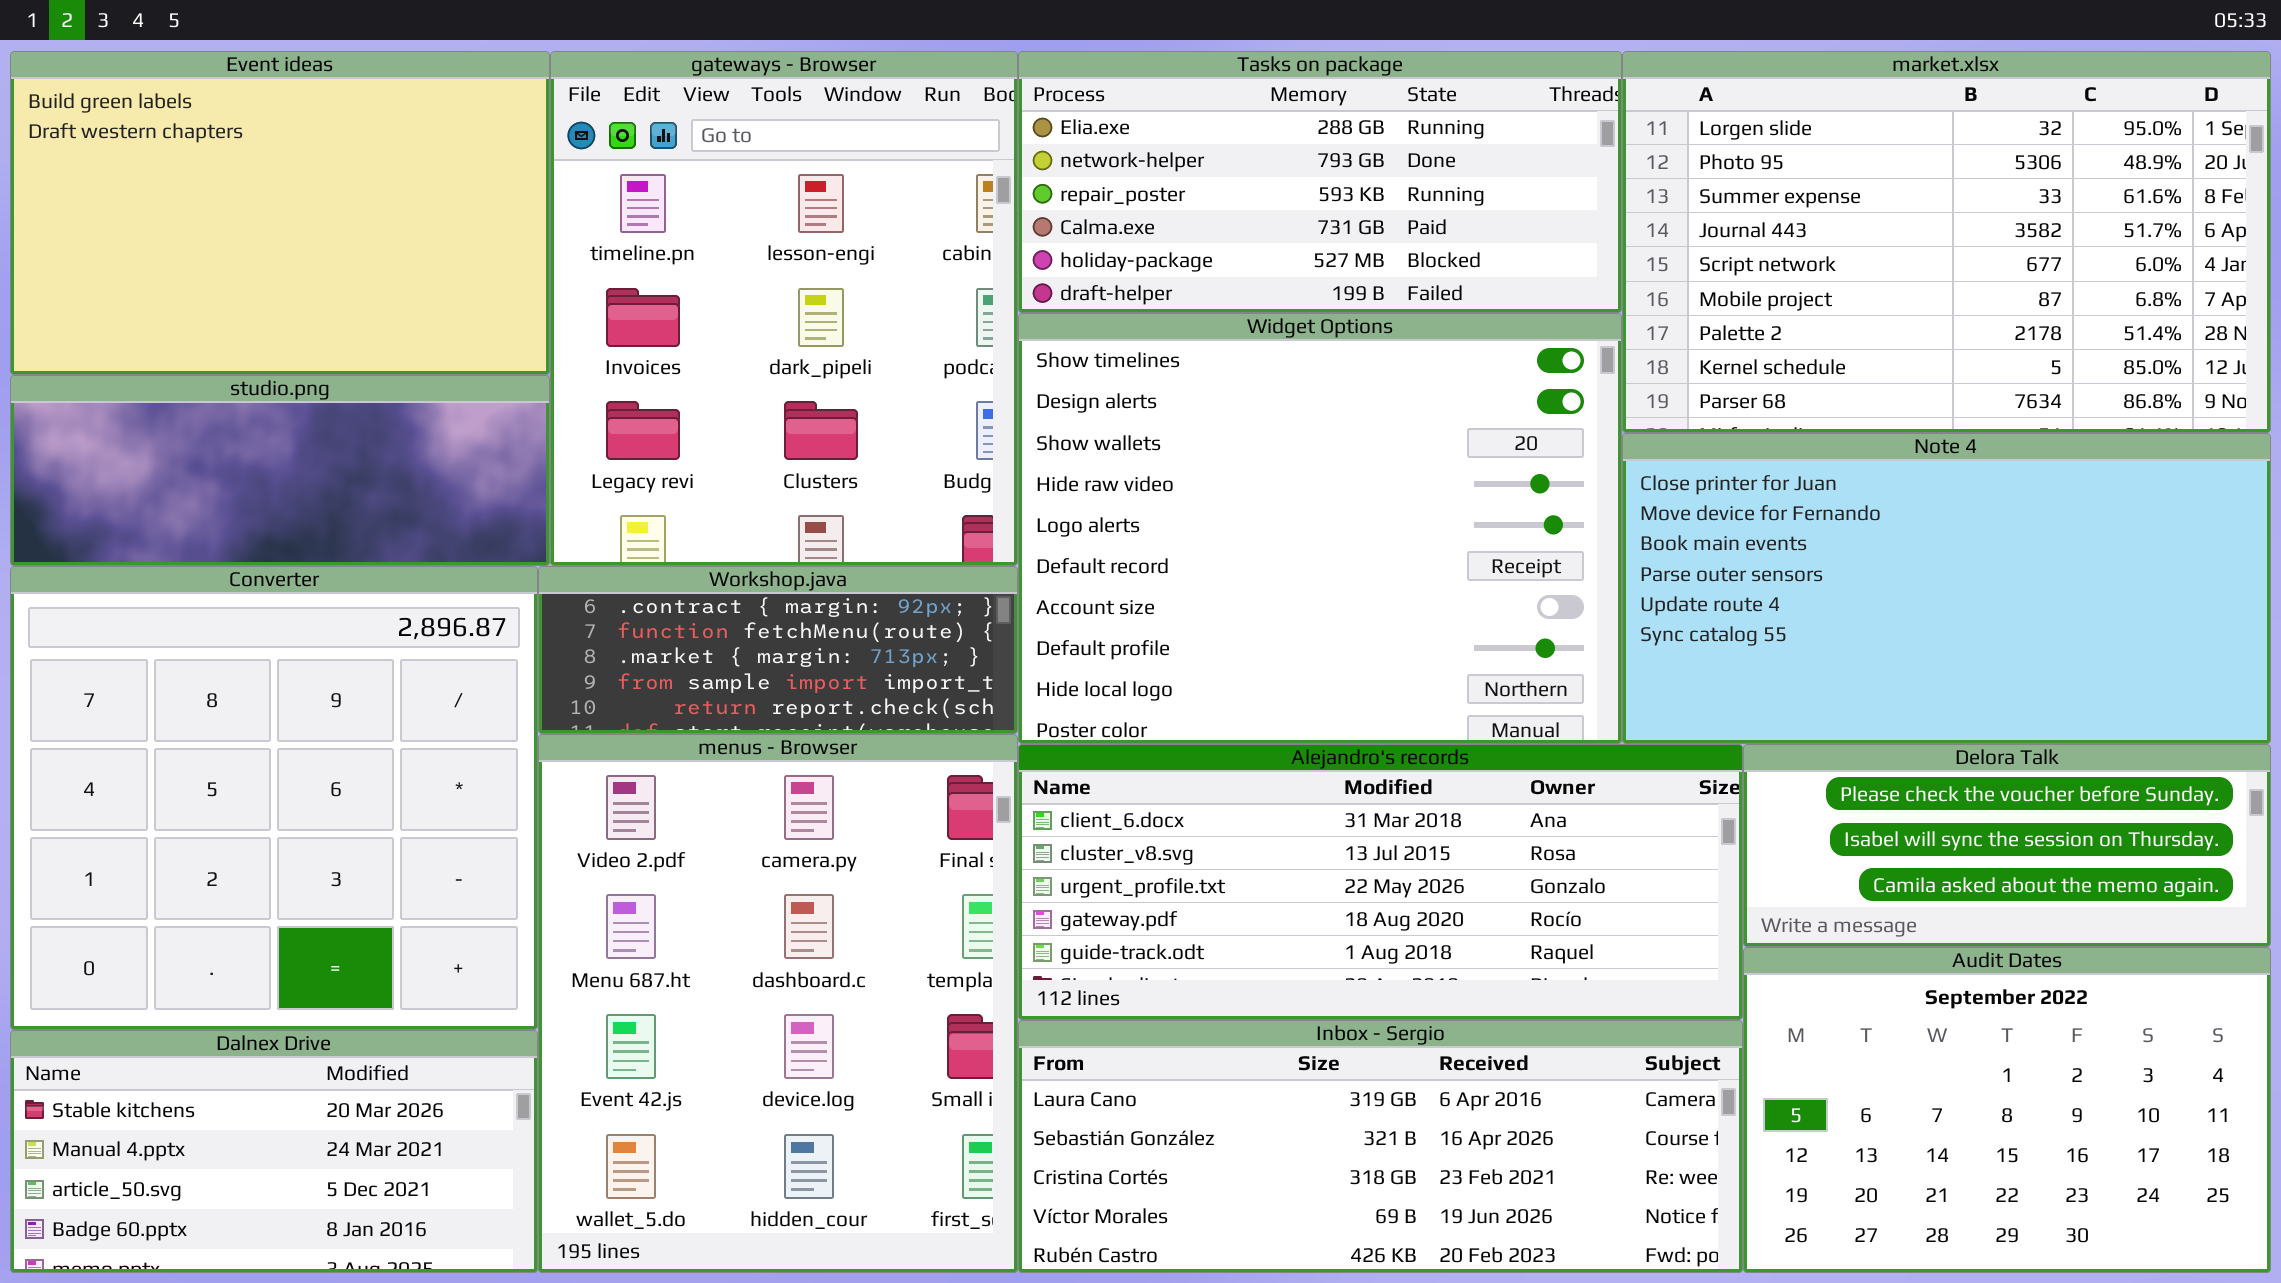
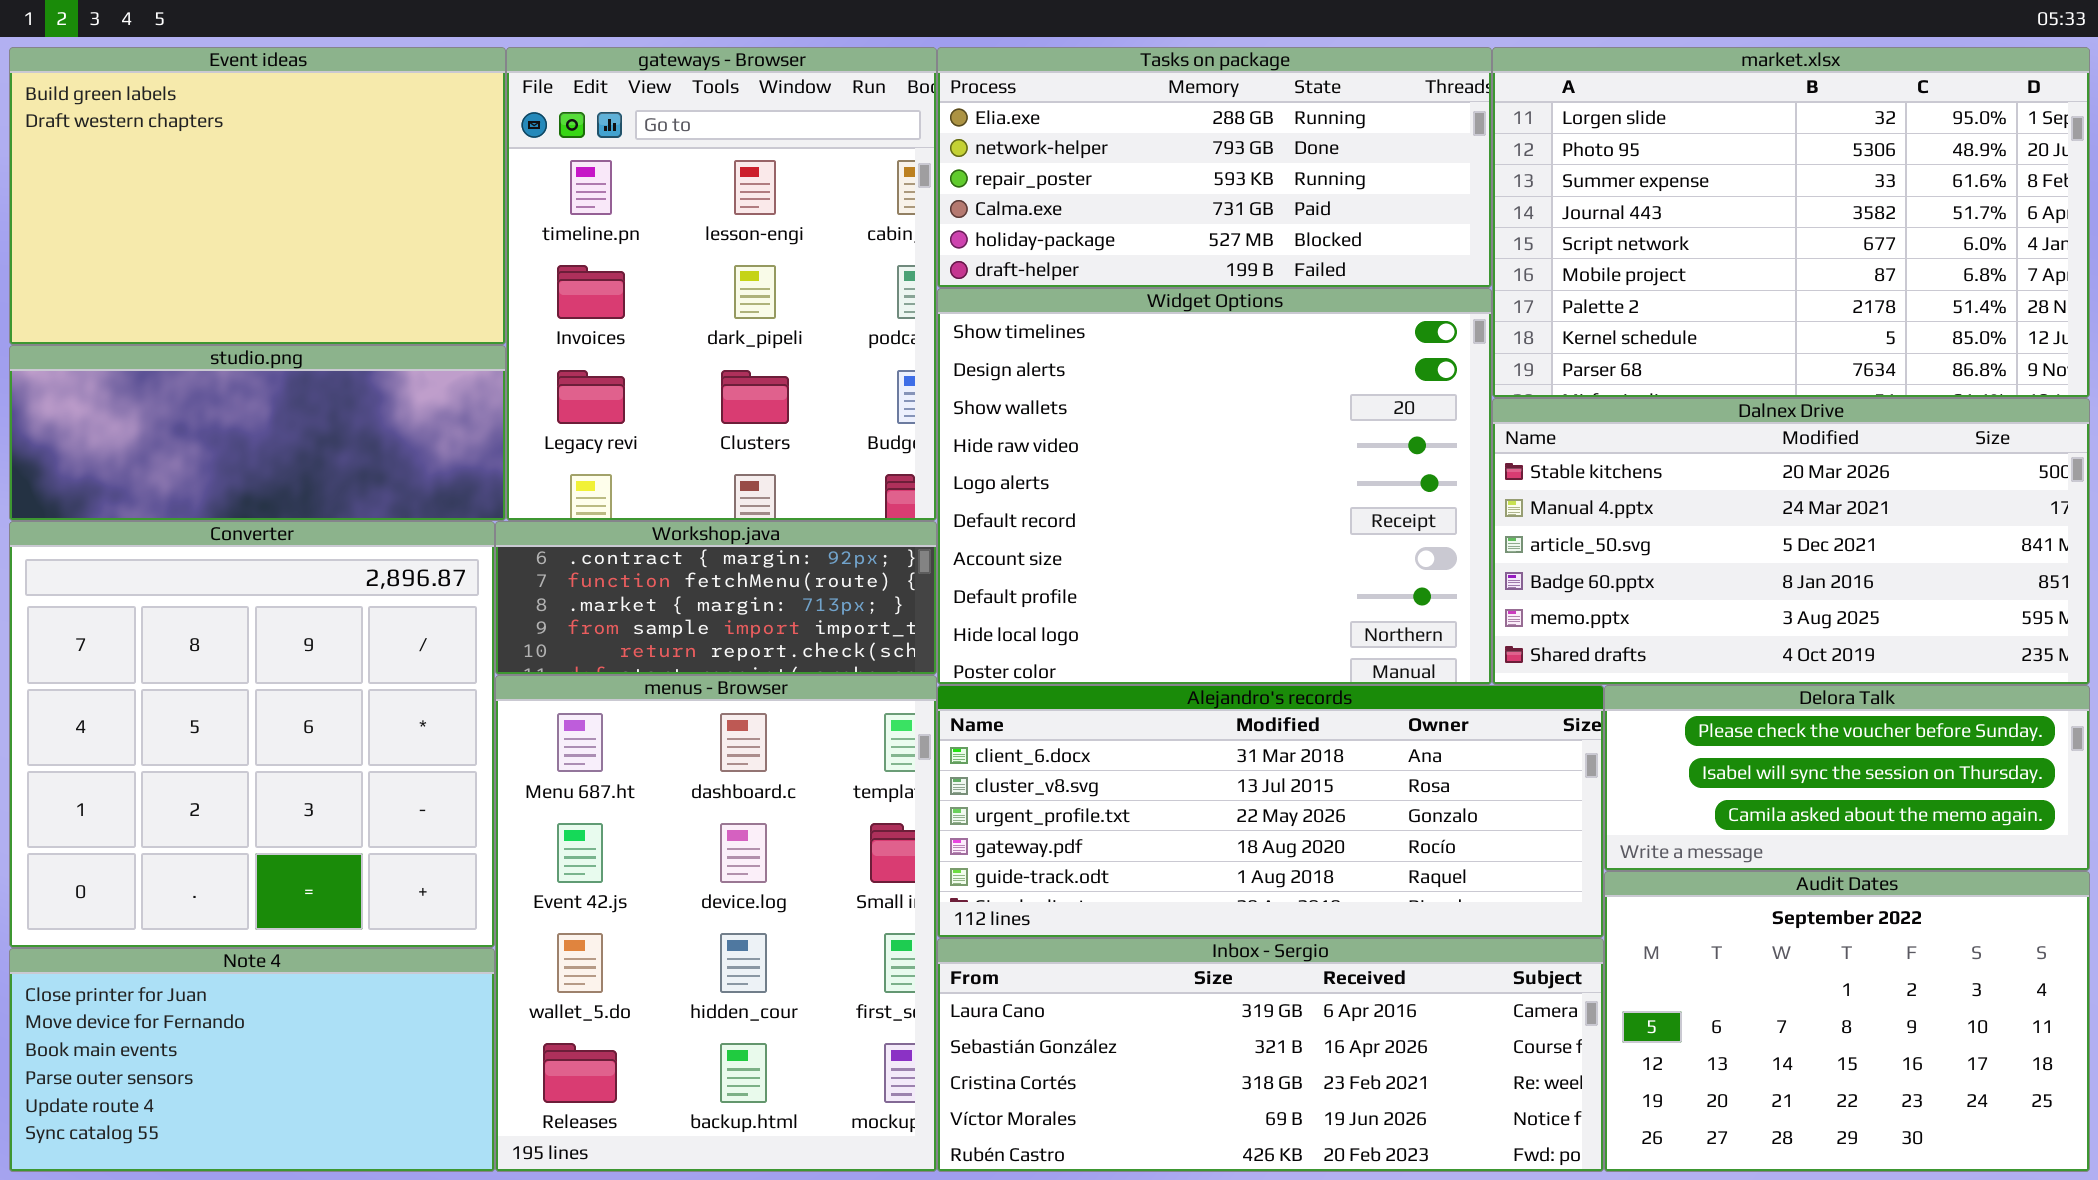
Note 4: [1622,433,2271,744] -> [9,948,495,1172], moved, resized
menus - Browser: [538,734,1018,1273] -> [495,675,937,1172], scrolled down 1 row
Dalnex Drive: [10,1030,538,1273] -> [1492,398,2090,685], moved, resized

